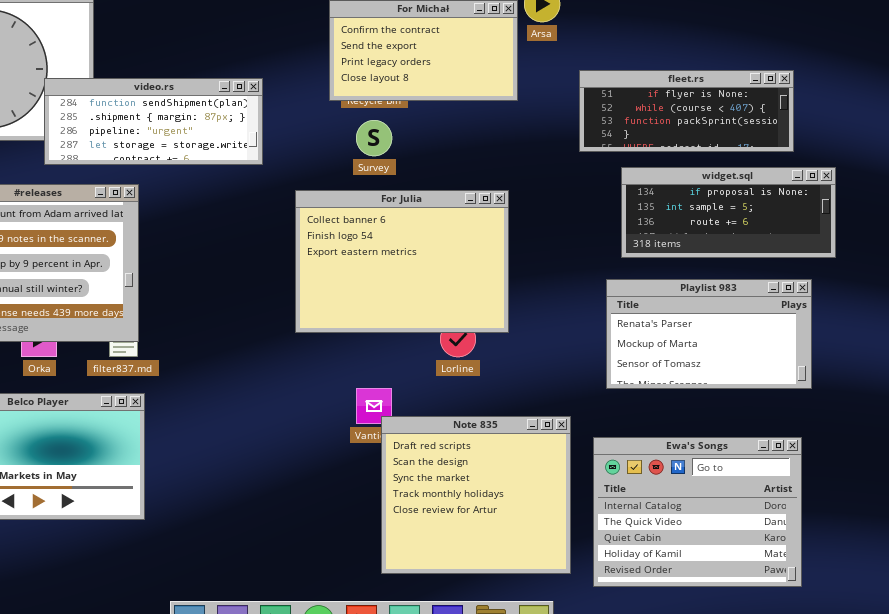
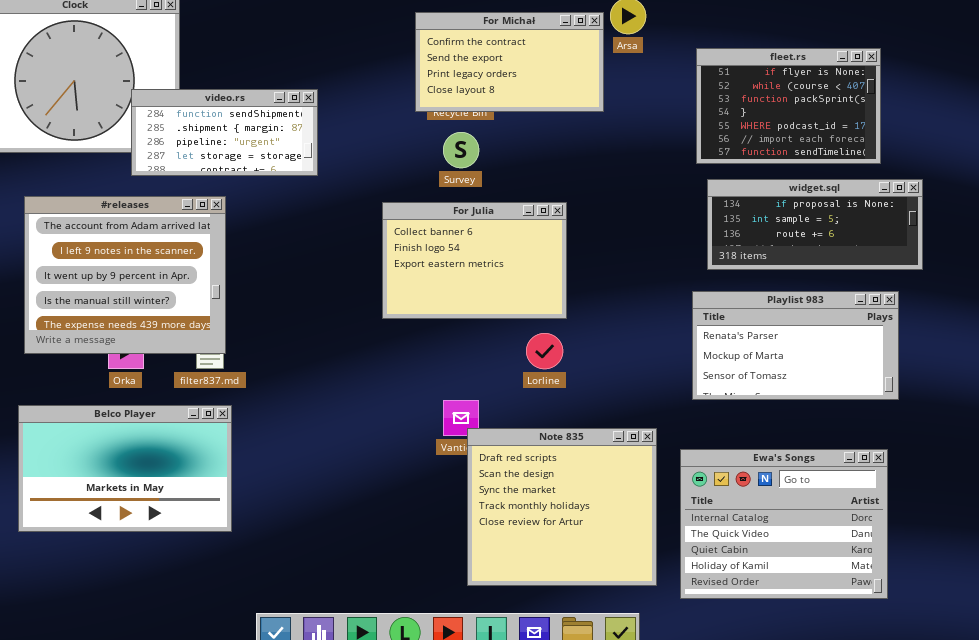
fleet.rs: [579,70,794,152] -> [696,48,881,164], resized
video.rs: [44,78,263,165] -> [131,89,318,176], resized
For Julia: [295,190,509,333] -> [382,202,567,319], resized

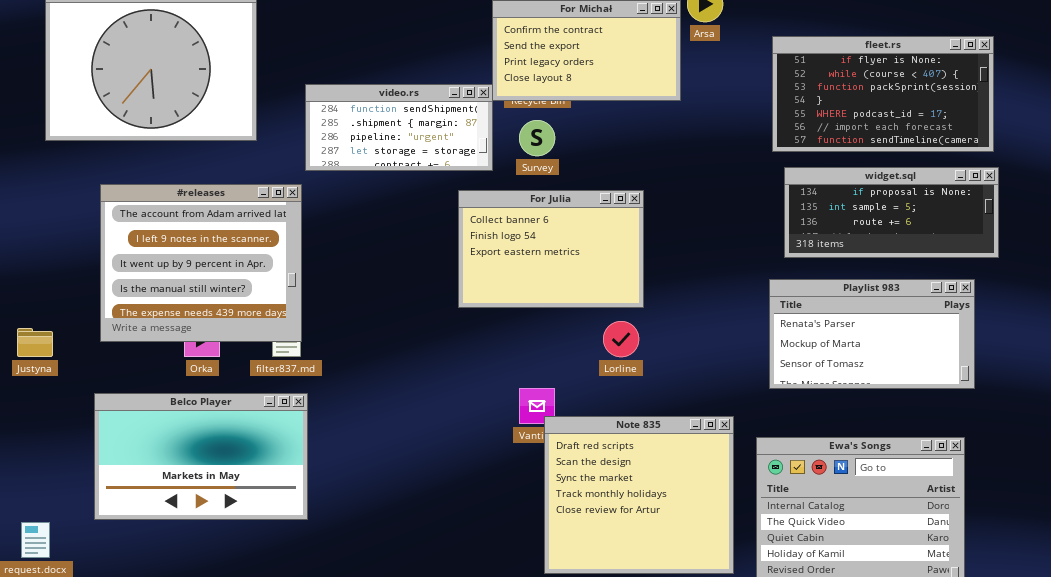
fleet.rs: [696,48,881,164] -> [772,36,994,152], resized
video.rs: [131,89,318,176] -> [305,84,493,171], moved

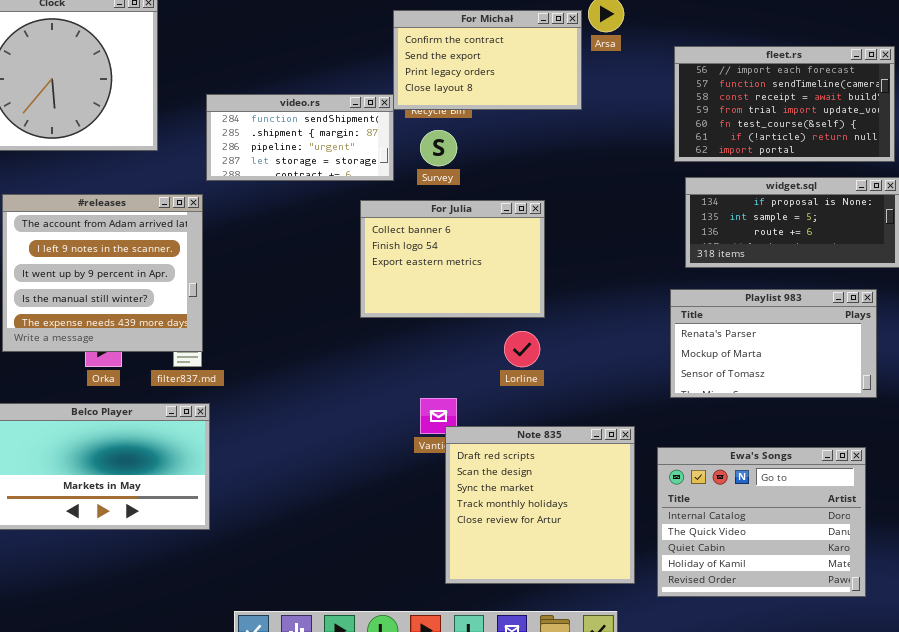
fleet.rs: [772,36,994,152] -> [674,46,895,162], scrolled down 5 rows

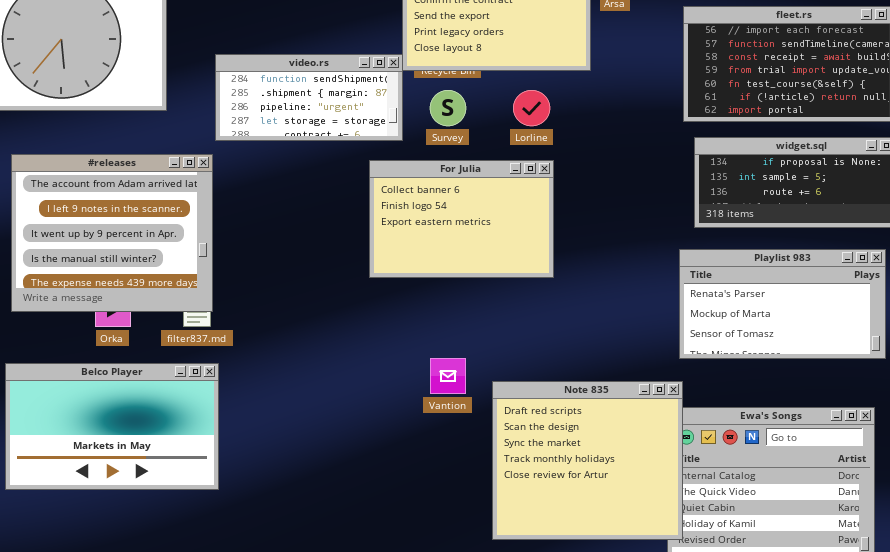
Lorline: [504,331,540,367] -> [513,90,550,126], moved
Note 835: [445,426,635,584] -> [492,381,683,540], moved

